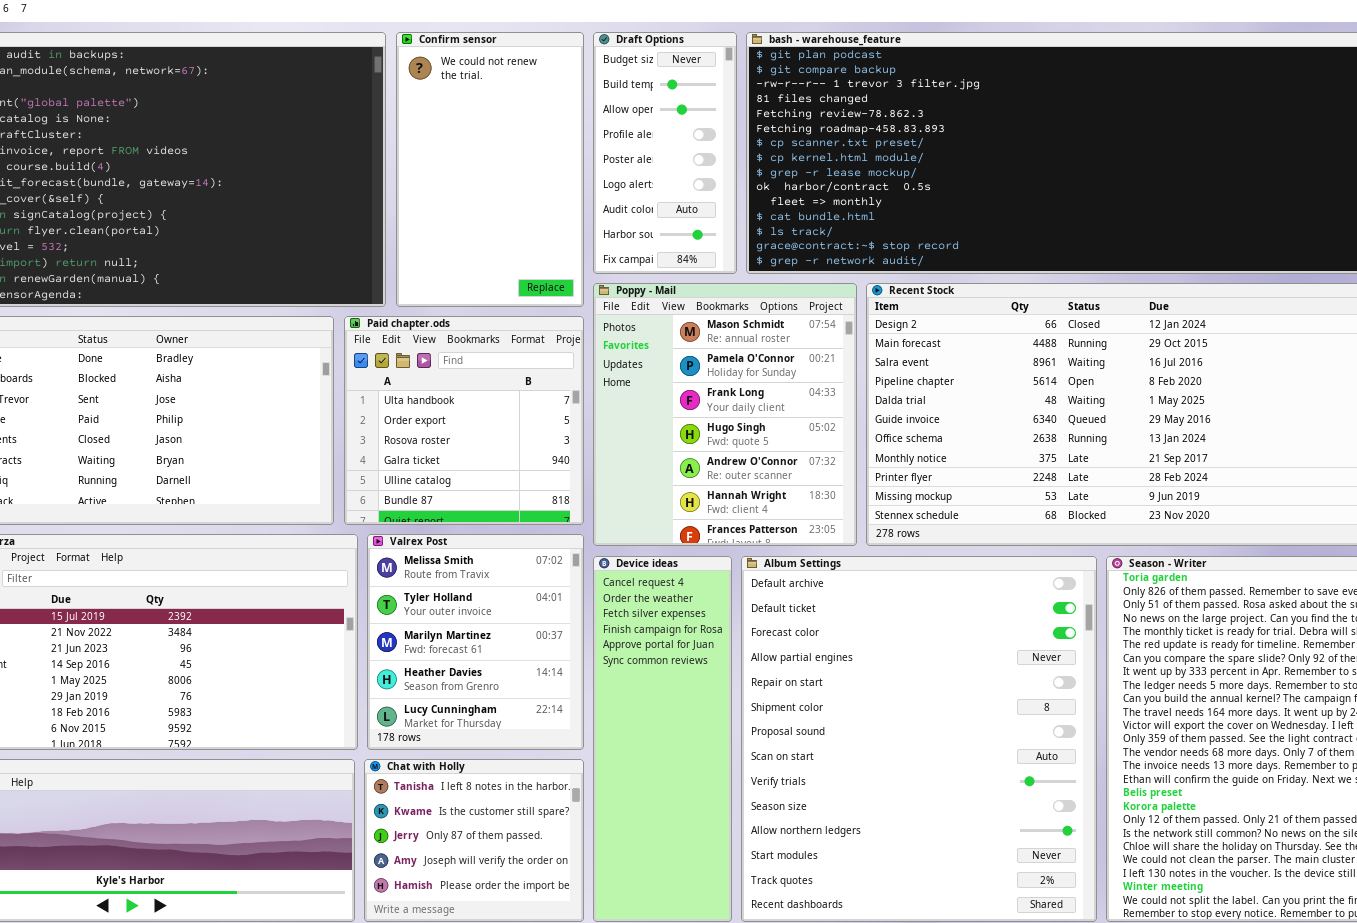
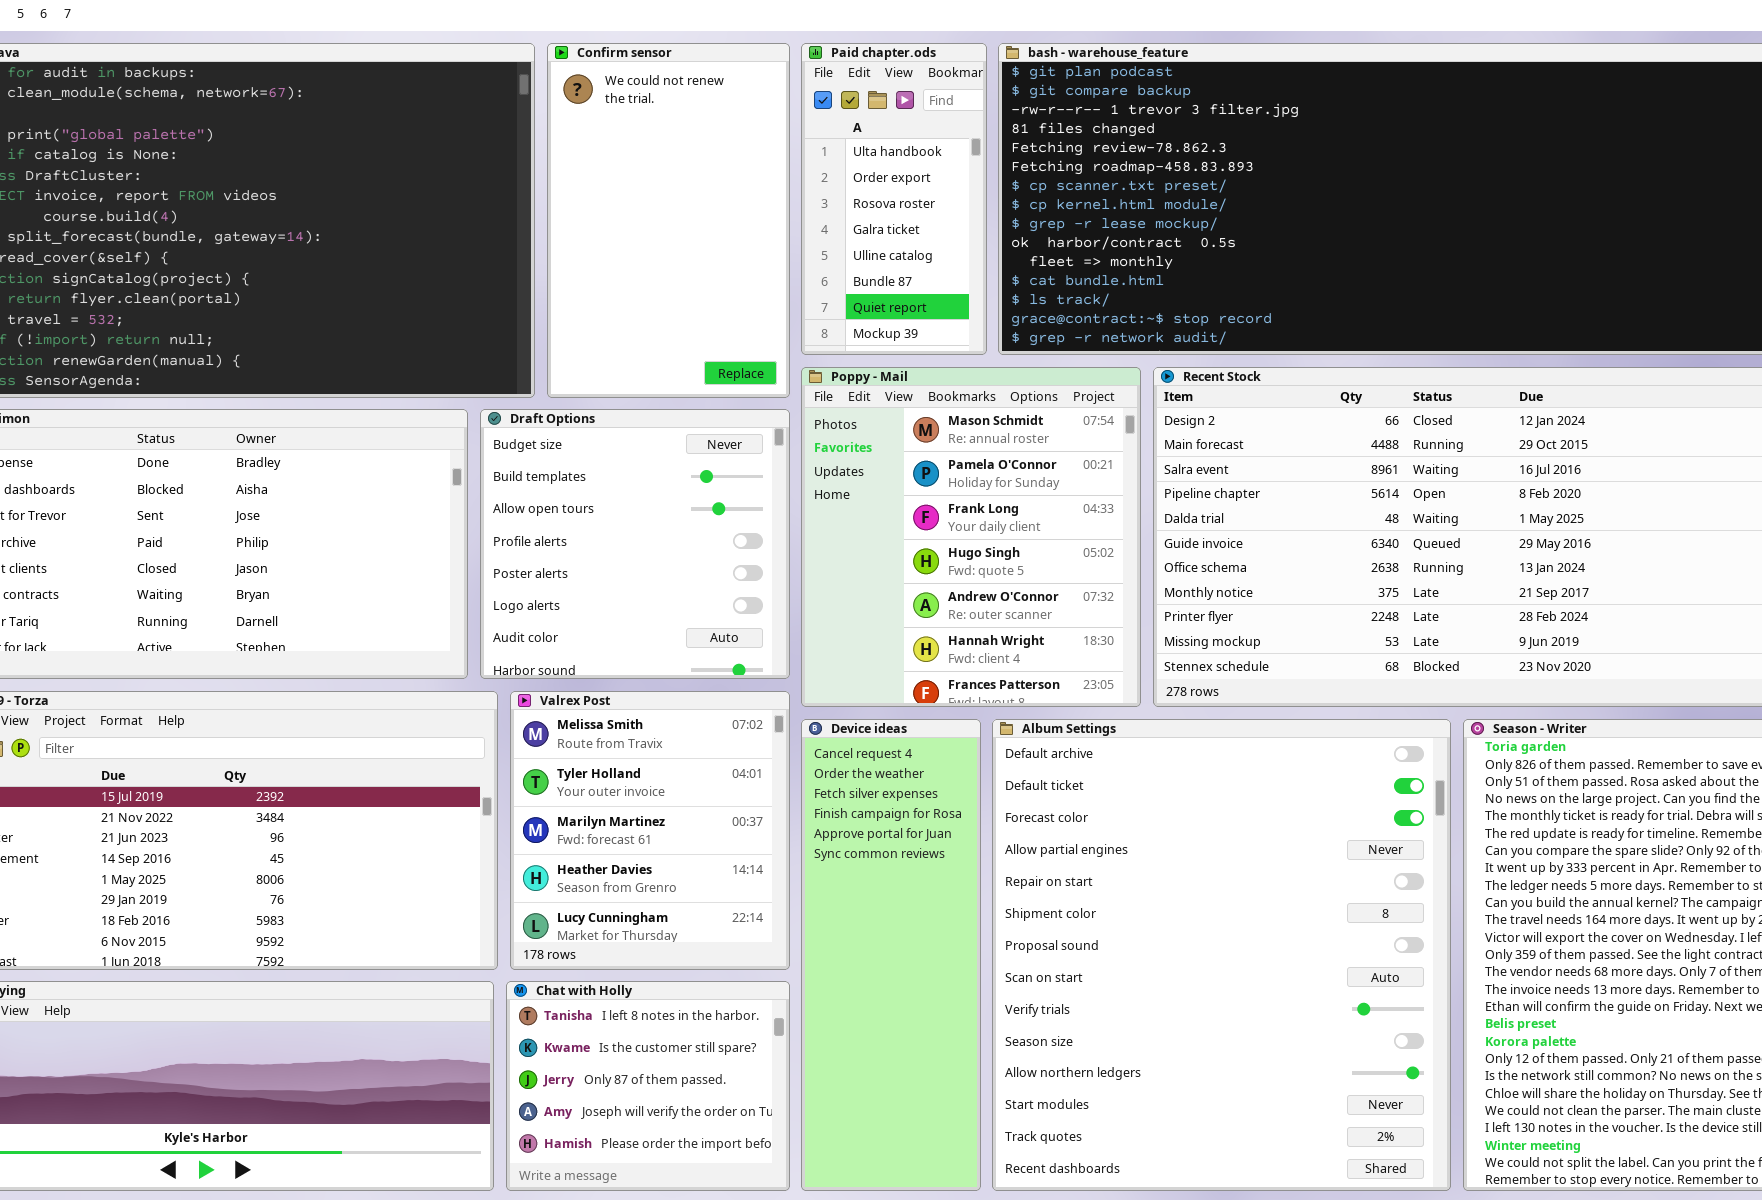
Draft Options: [593,32,737,274] -> [480,409,790,679], moved, resized
Paid chapter.ods: [344,316,584,525] -> [801,43,987,355], moved, resized

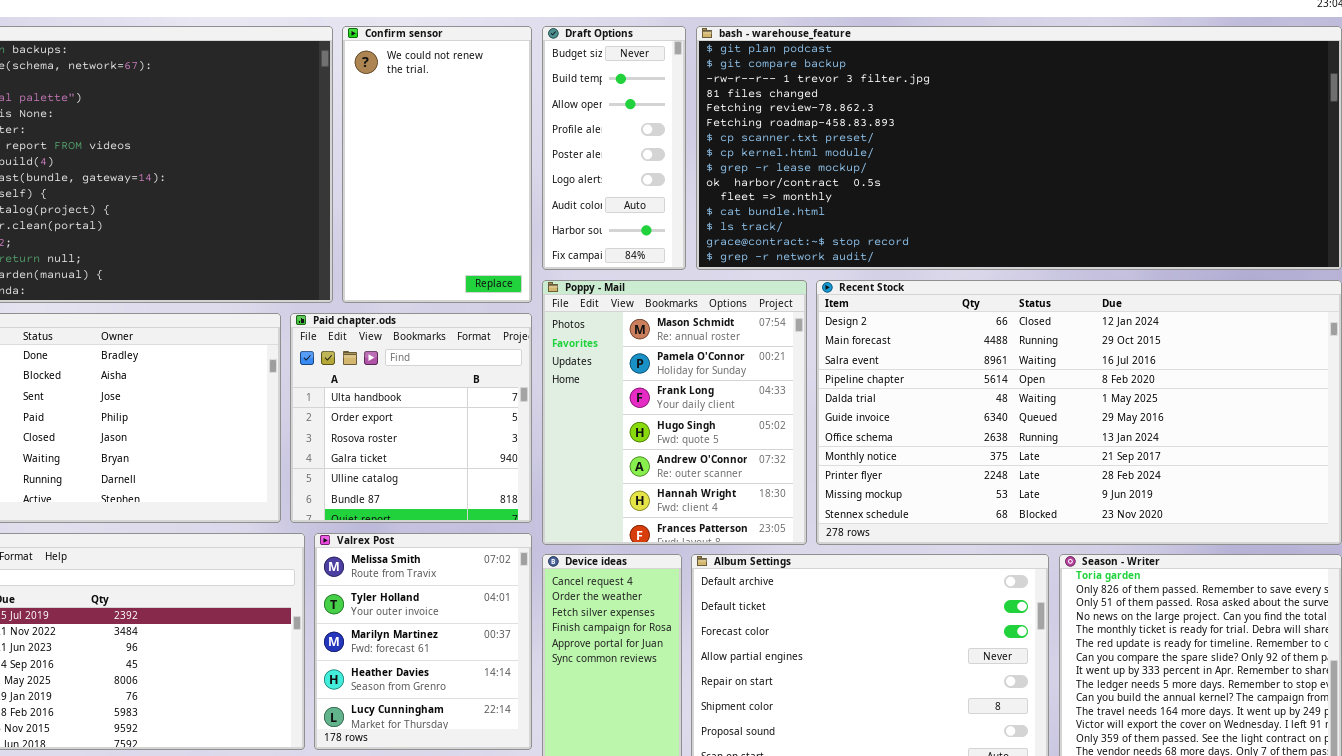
Paid chapter.ods: [801,43,987,355] -> [290,313,532,523], moved, resized
Draft Options: [480,409,790,679] -> [542,26,686,270], moved, resized

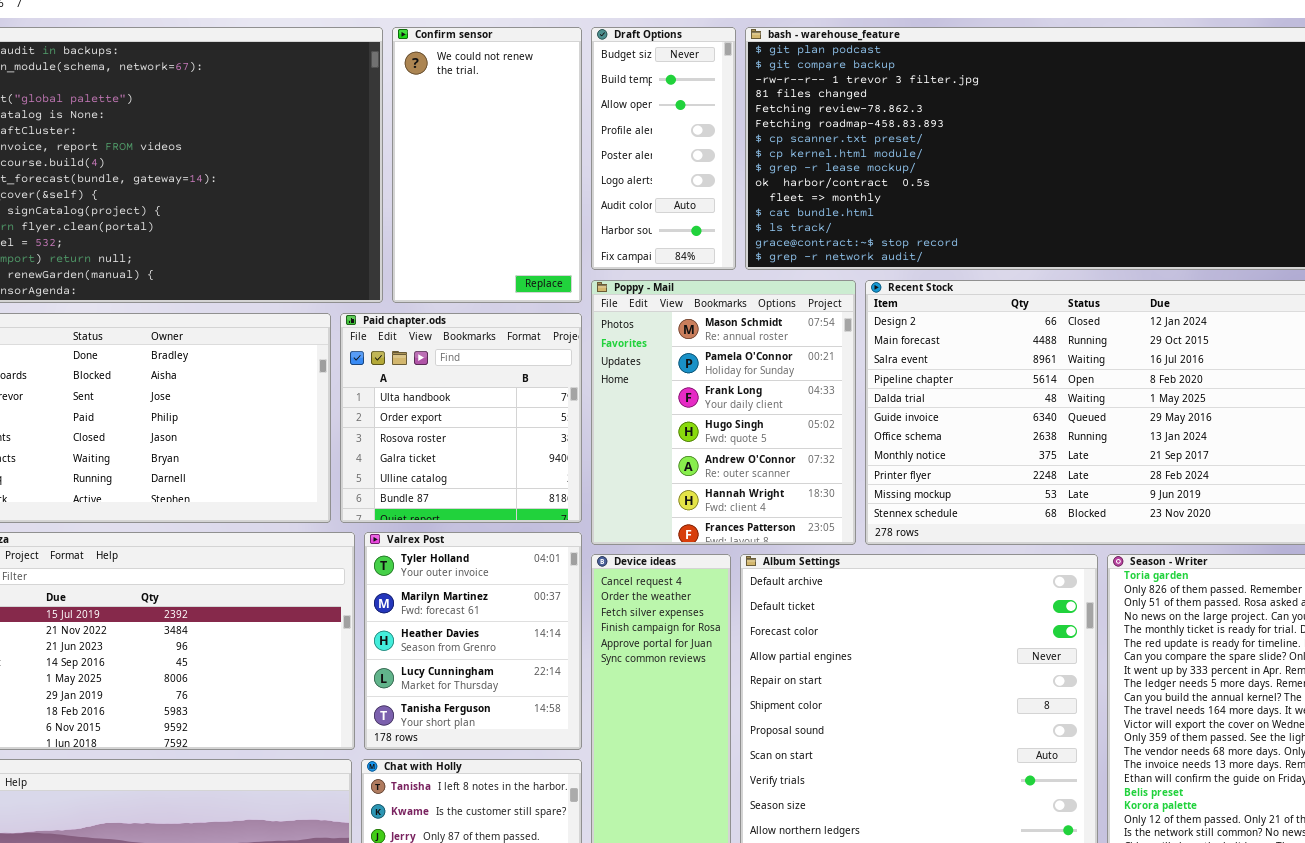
Valrex Post: [314,533,532,750] -> [364,532,582,750], scrolled down 1 row

